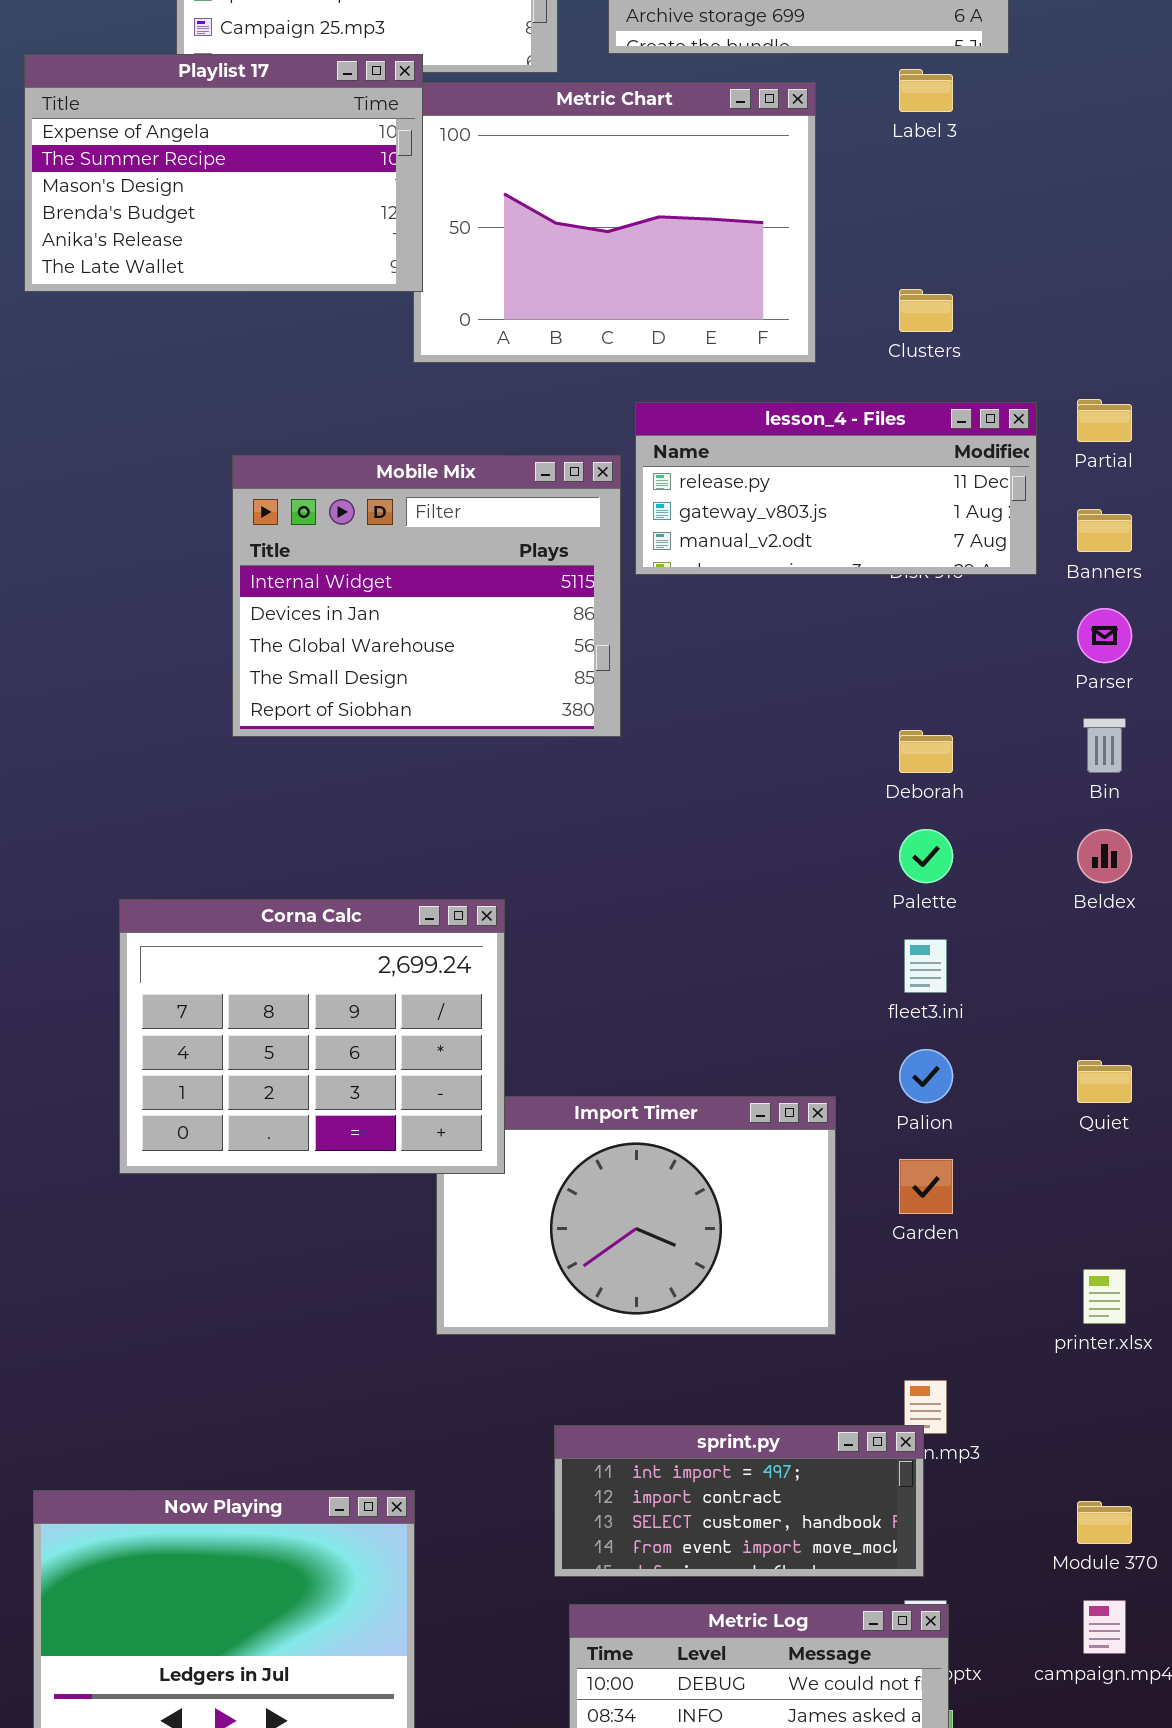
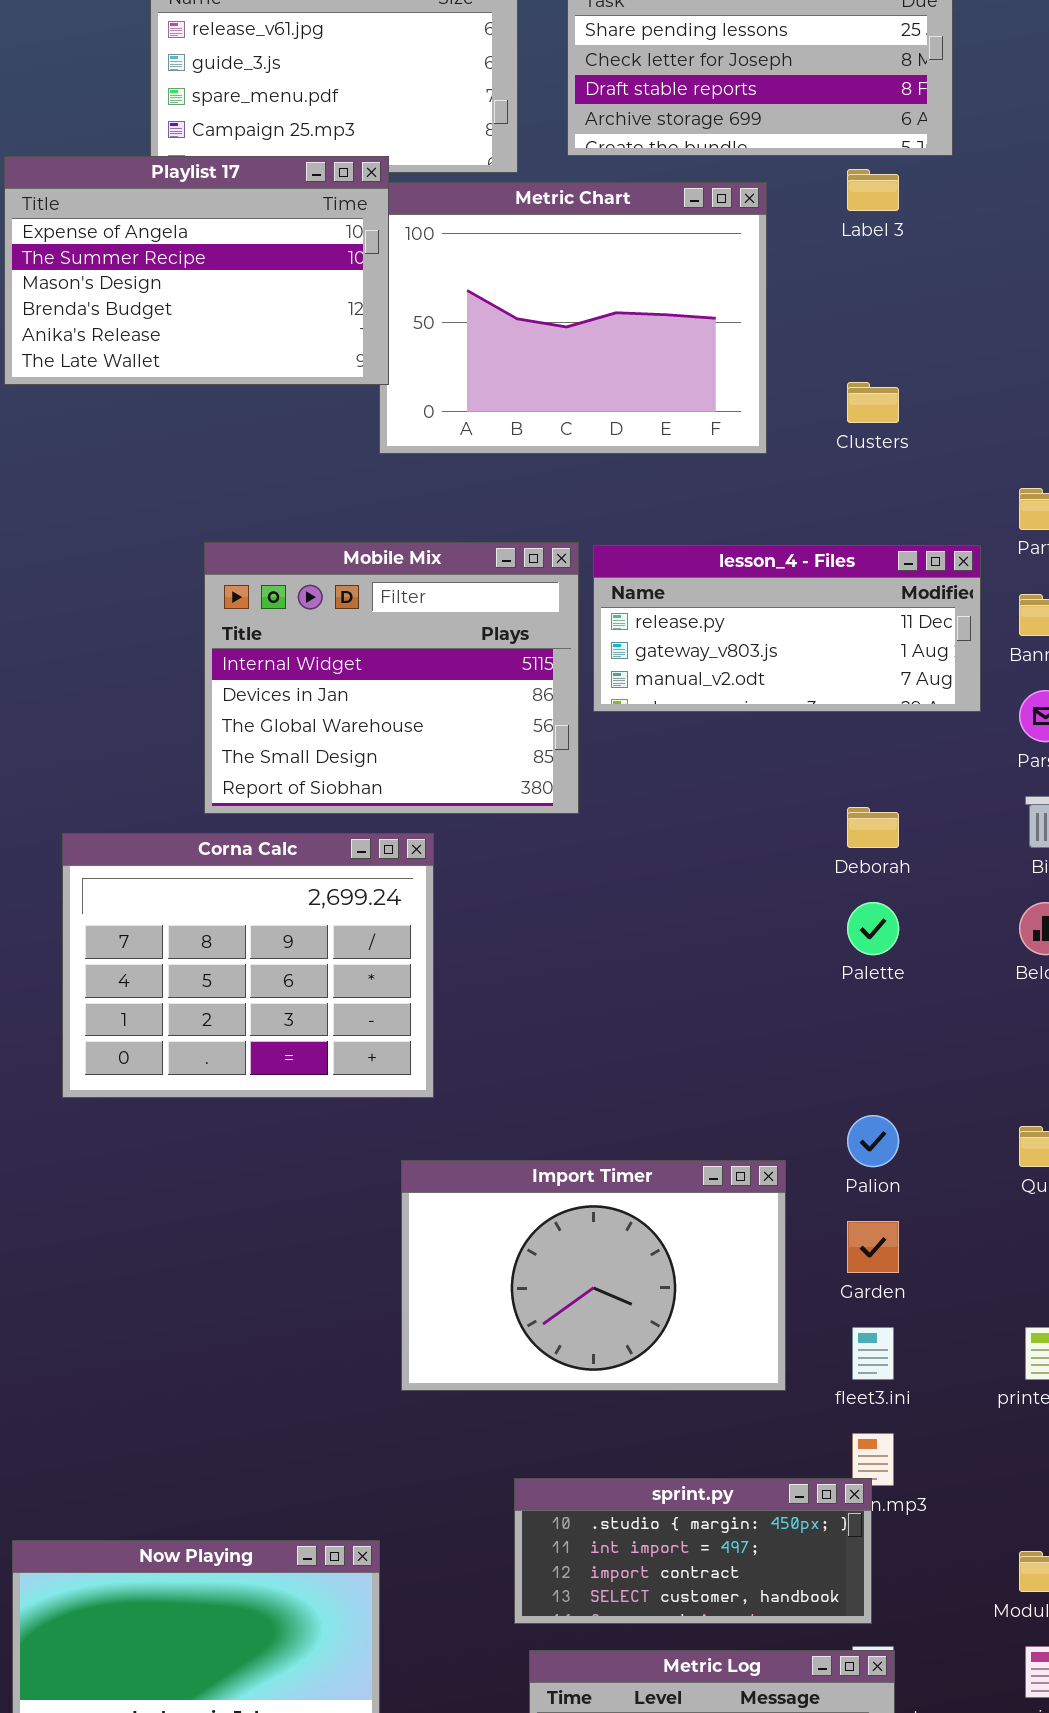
lesson_4 - Files: [635,402,1037,575] -> [593,545,981,712], moved
Corna Calc: [119,899,505,1174] -> [62,833,434,1098], moved
fleet3.ini: [904,939,947,993] -> [852,1327,894,1380], moved
sprint.py: [554,1425,924,1577] -> [514,1478,872,1624], scrolled up 1 row

